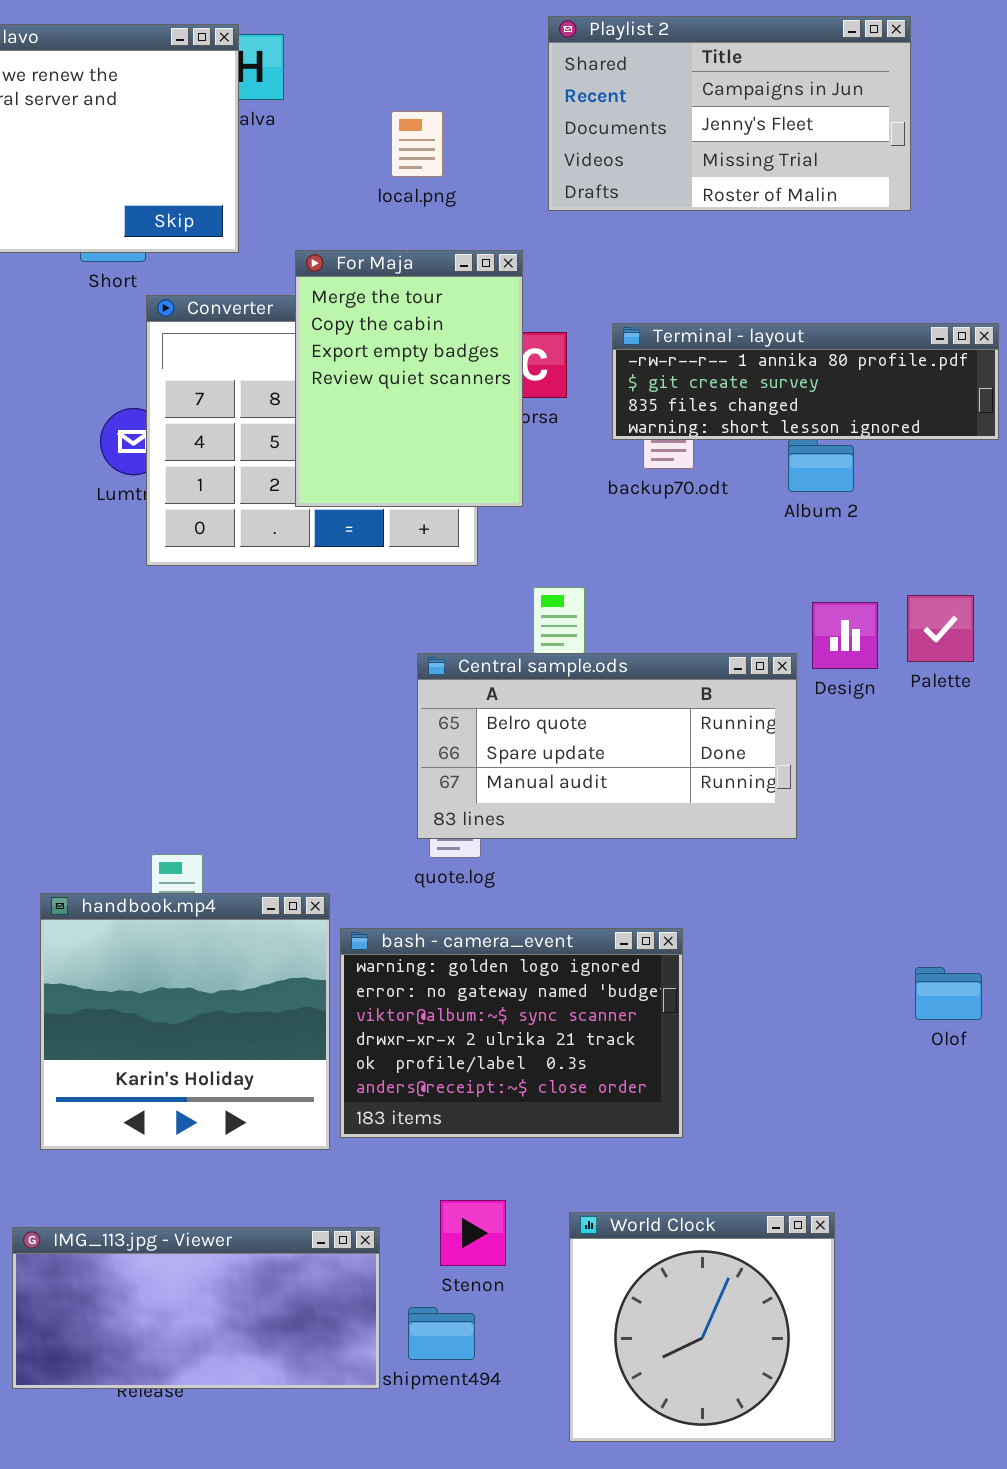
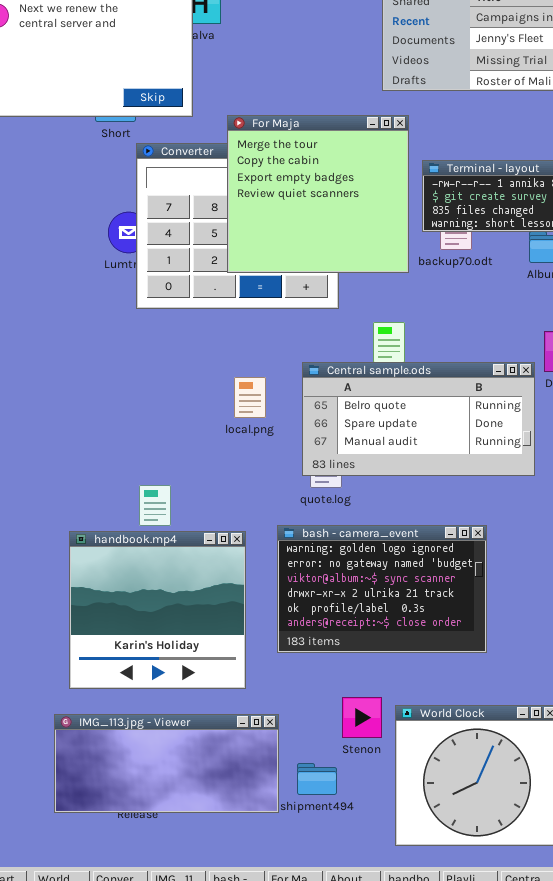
local.png: [391,111,443,177] -> [234,377,266,418], moved
For Maja: [295,250,523,507] -> [227,115,409,273], resized
handbook.mp4: [40,893,330,1150] -> [69,531,246,689], moved
bash - camera_event: [340,928,683,1138] -> [277,525,487,653], moved
Stenon: [440,1200,506,1266] -> [342,697,382,738], moved

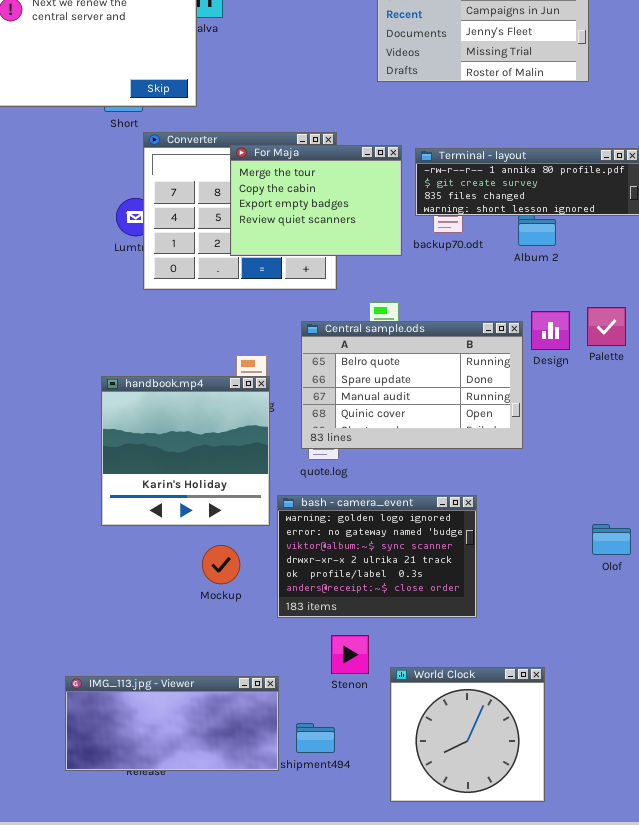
For Maja: [227,115,409,273] -> [230,145,402,256], resized
Central sample.ods: [302,362,535,476] -> [301,321,523,449], resized
handbook.mp4: [69,531,246,689] -> [101,376,270,526], moved
Stenon: [342,697,382,738] -> [331,635,369,674], moved

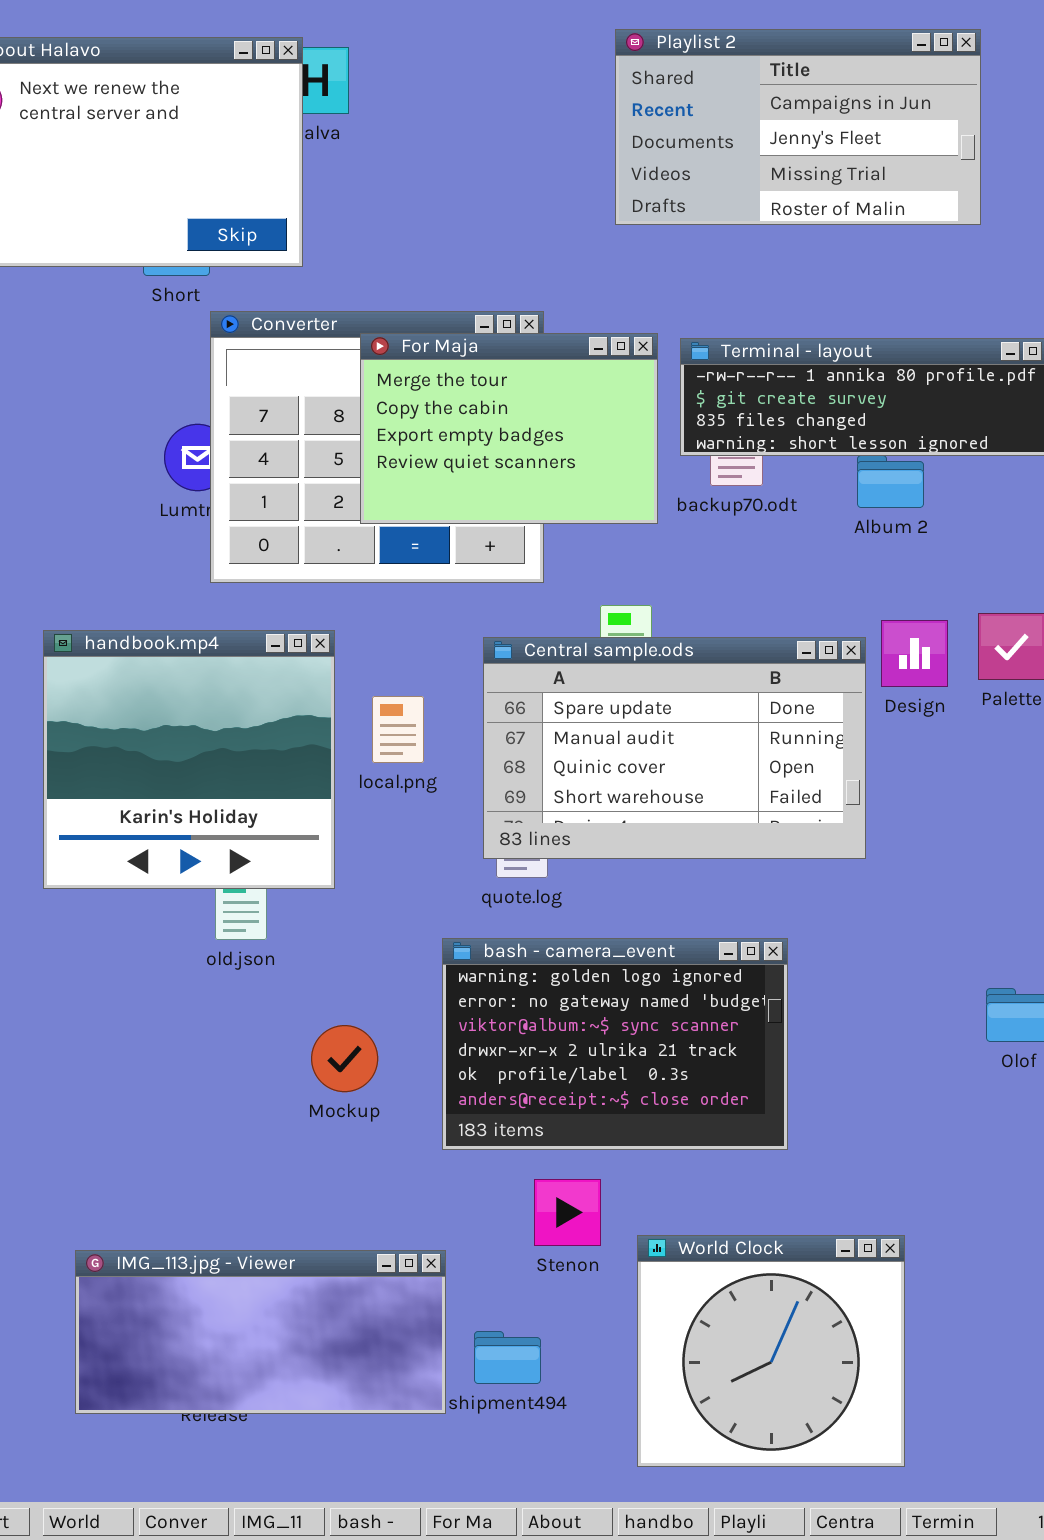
Central sample.ods: [301,321,523,449] -> [483,637,866,859], scrolled down 1 row
handbook.mp4: [101,376,270,526] -> [43,630,335,889], moved

